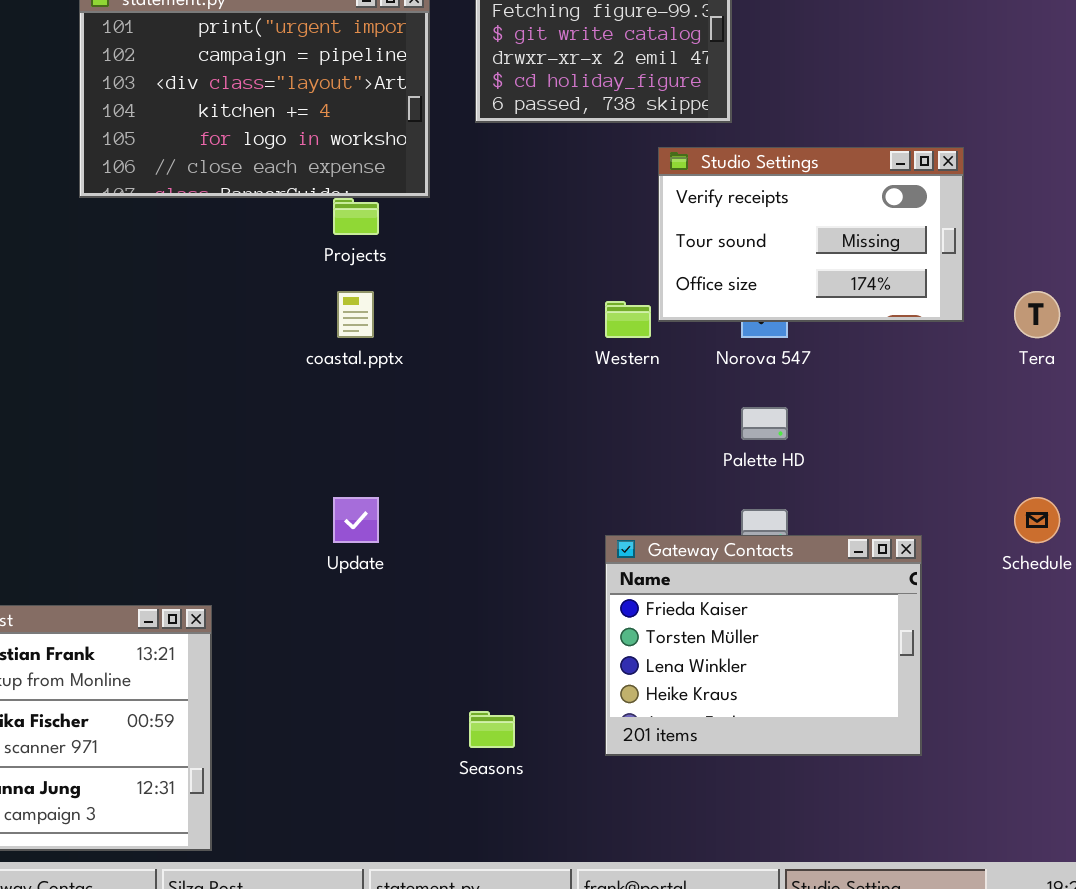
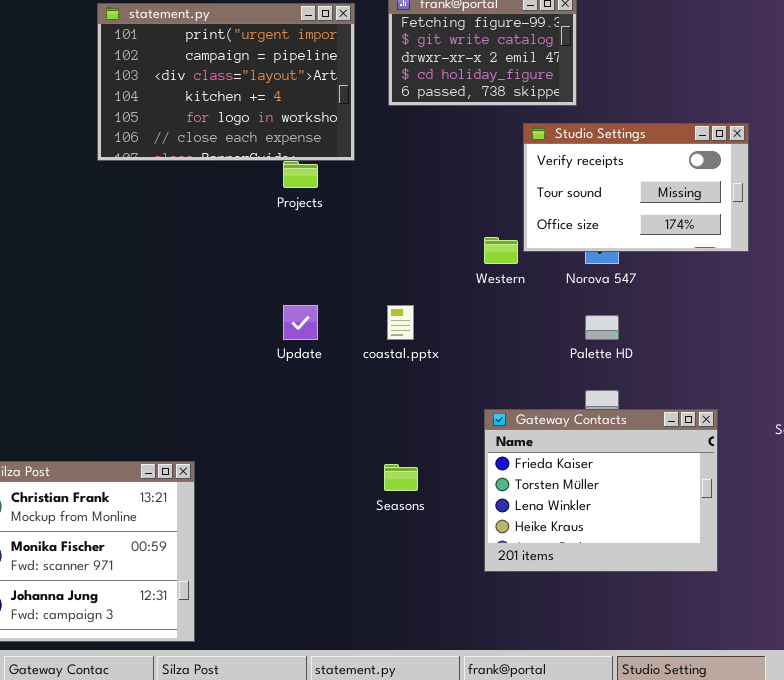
coastal.pptx: [337,291,374,338] -> [387,305,414,340], moved
Update: [333,497,379,543] -> [283,305,318,340], moved
Seasons: [469,711,515,748] -> [384,464,418,491], moved

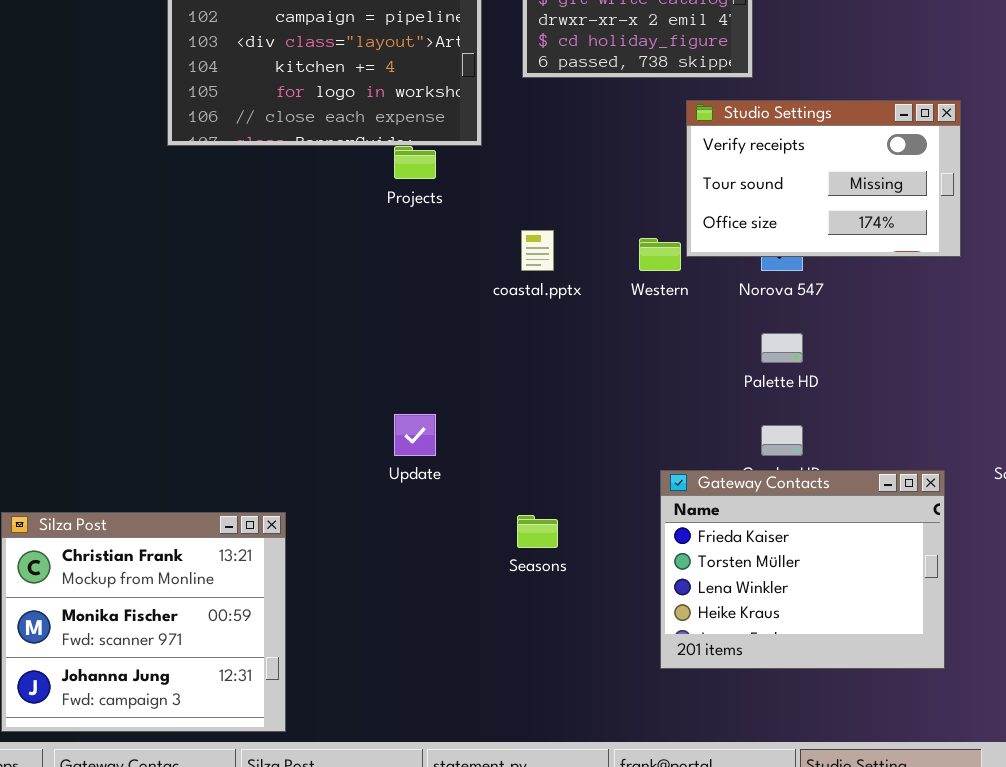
Update: [283,305,318,340] -> [394,414,436,456], moved
coastal.pptx: [387,305,414,340] -> [521,230,554,271], moved
Gateway Contacts: [484,409,718,572] -> [660,470,945,669], moved

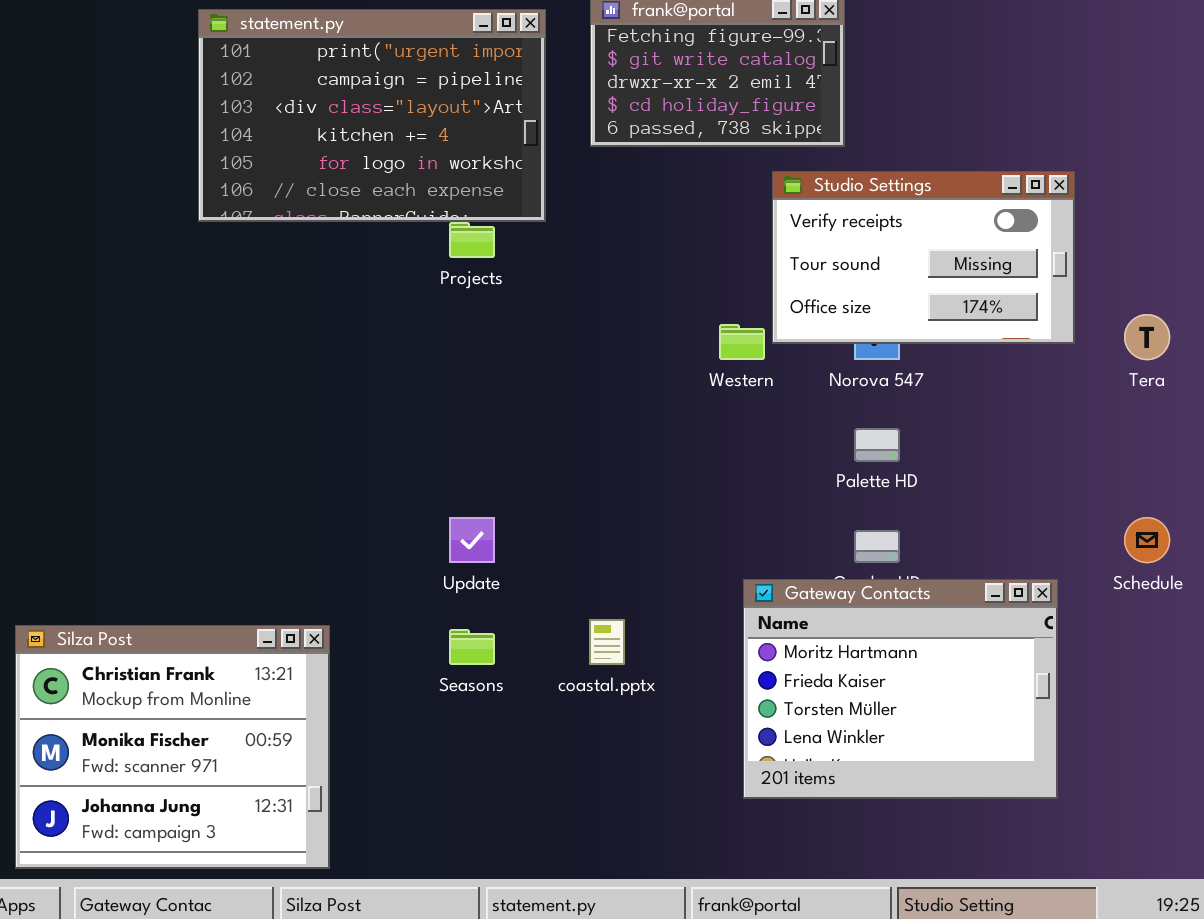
coastal.pptx: [521,230,554,271] -> [589,619,625,665], moved
Gateway Contacts: [660,470,945,669] -> [743,579,1058,799], scrolled up 1 row
Seasons: [517,515,558,548] -> [449,629,495,665], moved

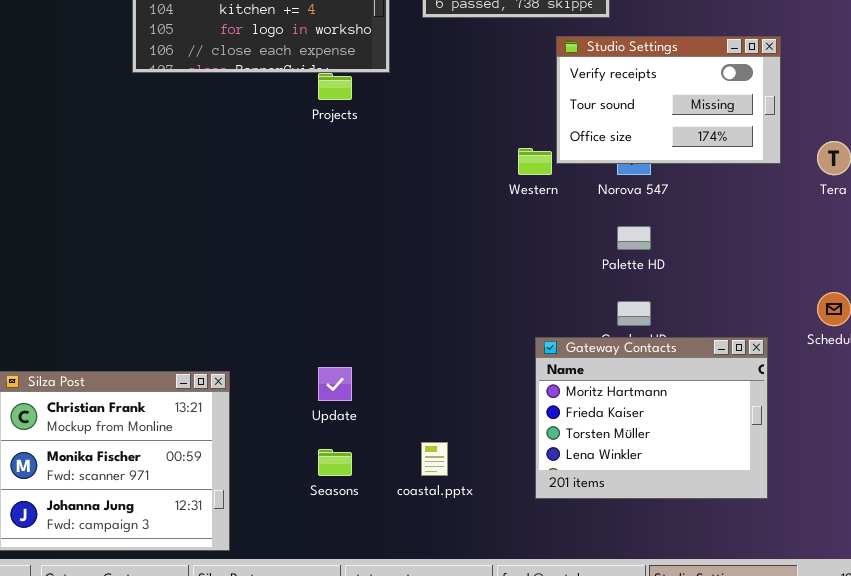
Update: [449,517,495,563] -> [318,367,352,401], moved
coastal.pptx: [589,619,625,665] -> [421,442,448,476], moved
Seasons: [449,629,495,665] -> [318,449,352,476], moved

